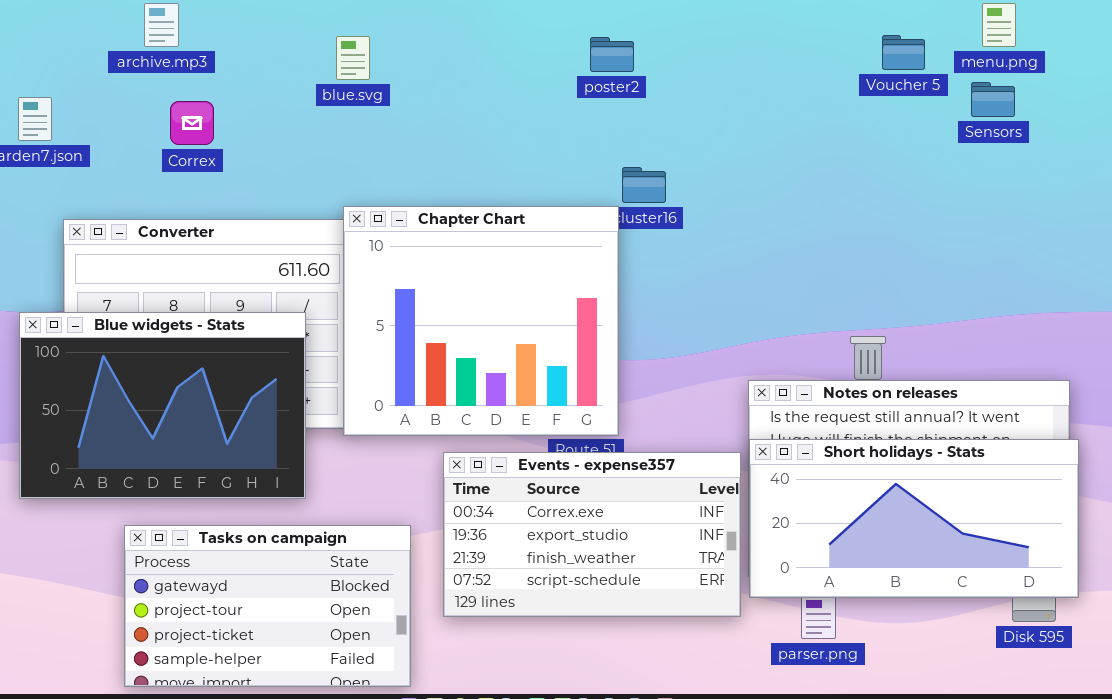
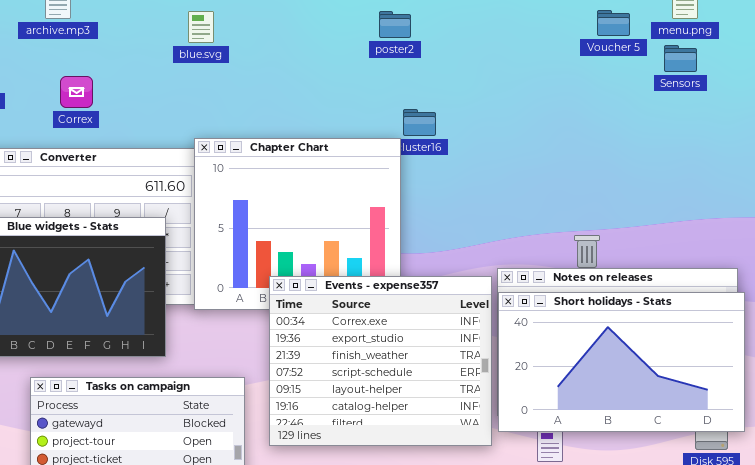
Correx: [170,101,214,145] -> [60,76,93,108], moved
Short holidays - Stats: [749,439,1079,598] -> [498,292,745,432], resized
Events - expense357: [443,452,741,617] -> [269,276,492,446], resized

